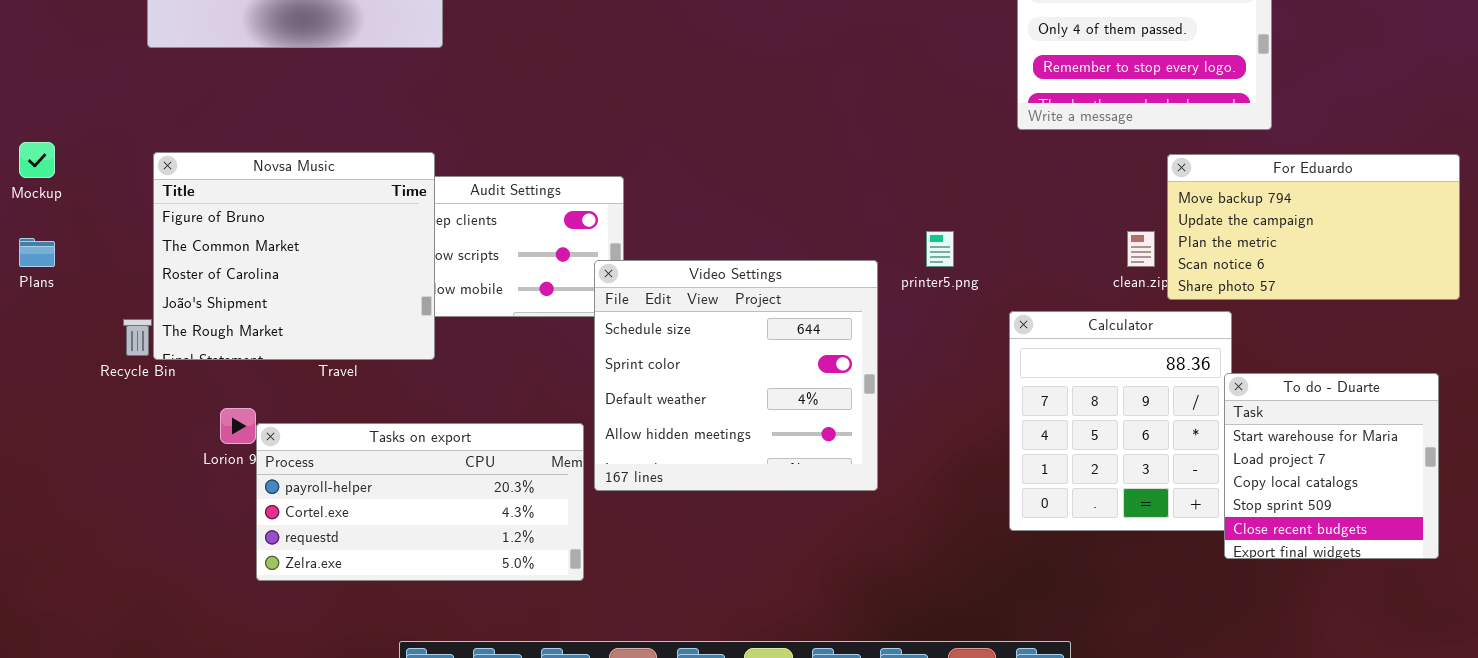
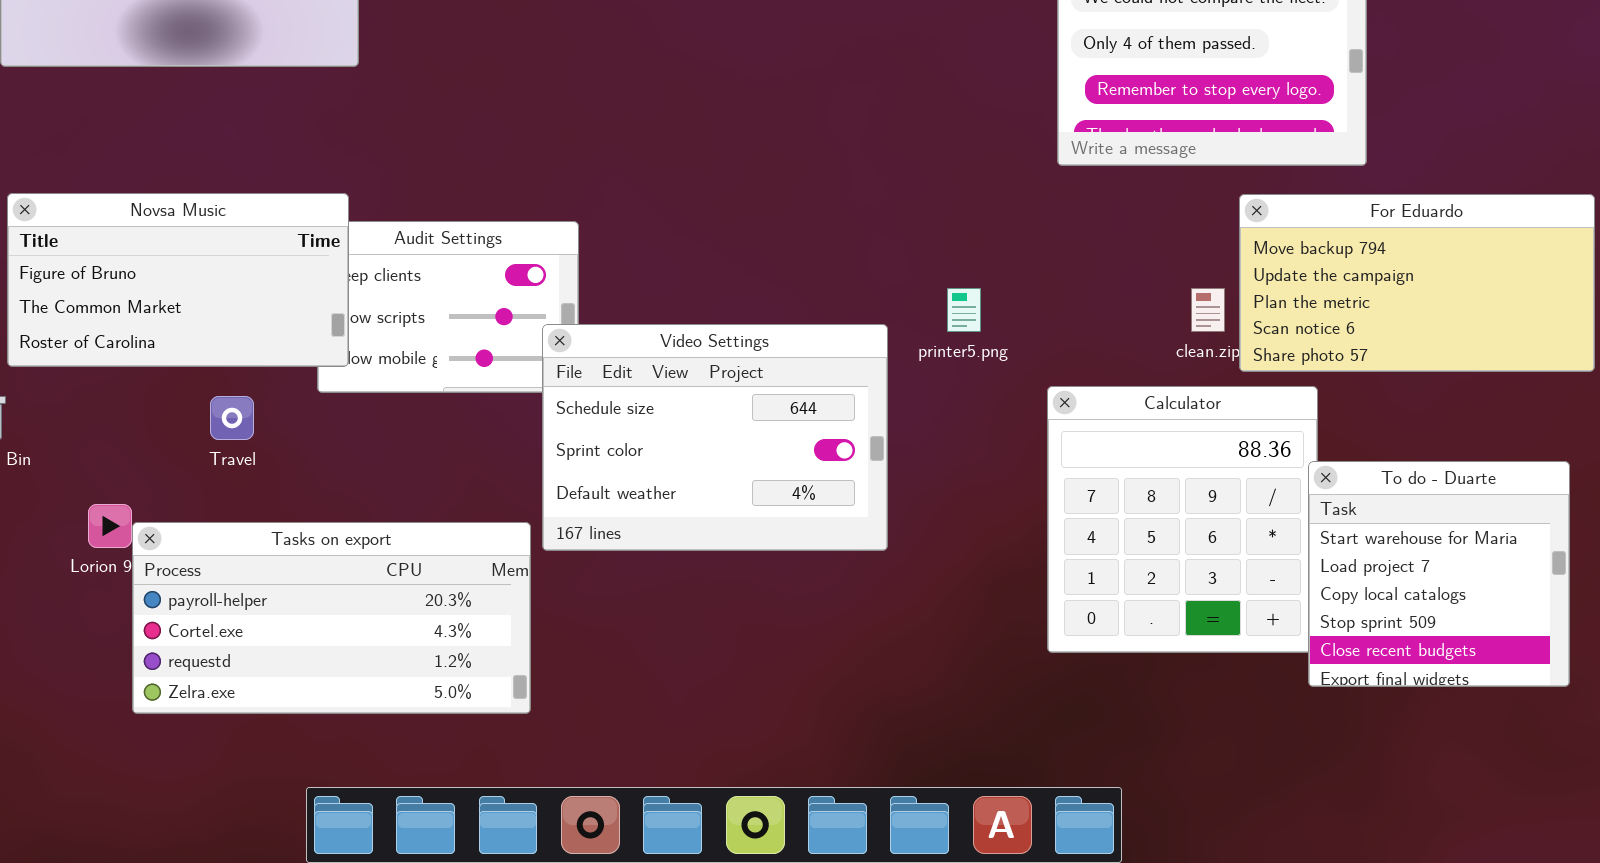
Novsa Music: [153,152,435,360] -> [7,193,349,367], resized
Video Settings: [594,260,878,491] -> [542,324,888,551], resized

